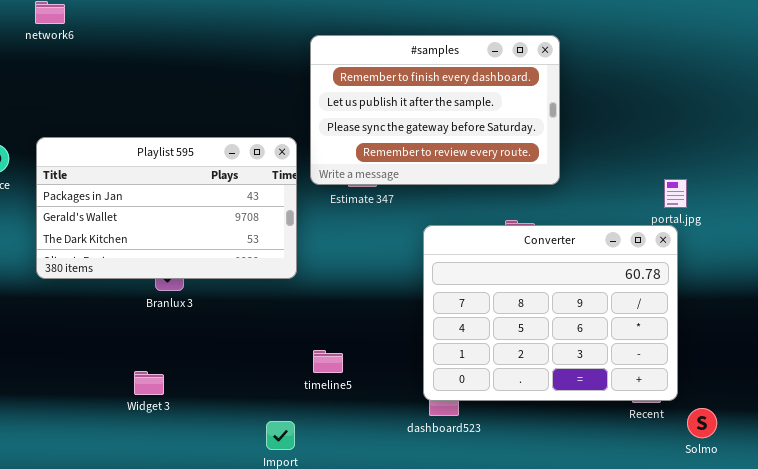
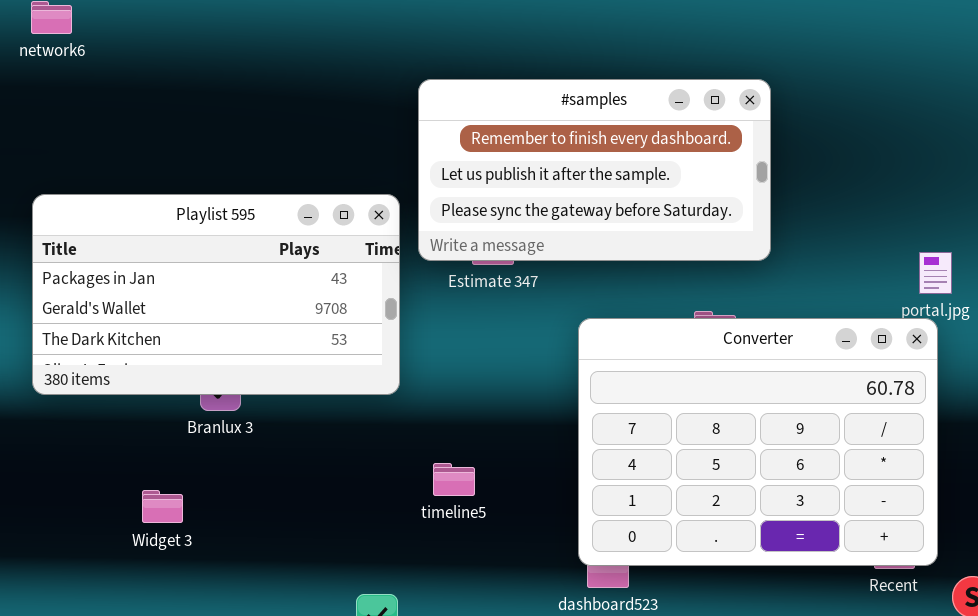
#samples: [310,35,560,185] -> [418,79,771,261], resized
timeline5: [313,350,343,373] -> [433,463,475,496], moved
Widget 3: [134,371,164,395] -> [142,490,183,523], moved

